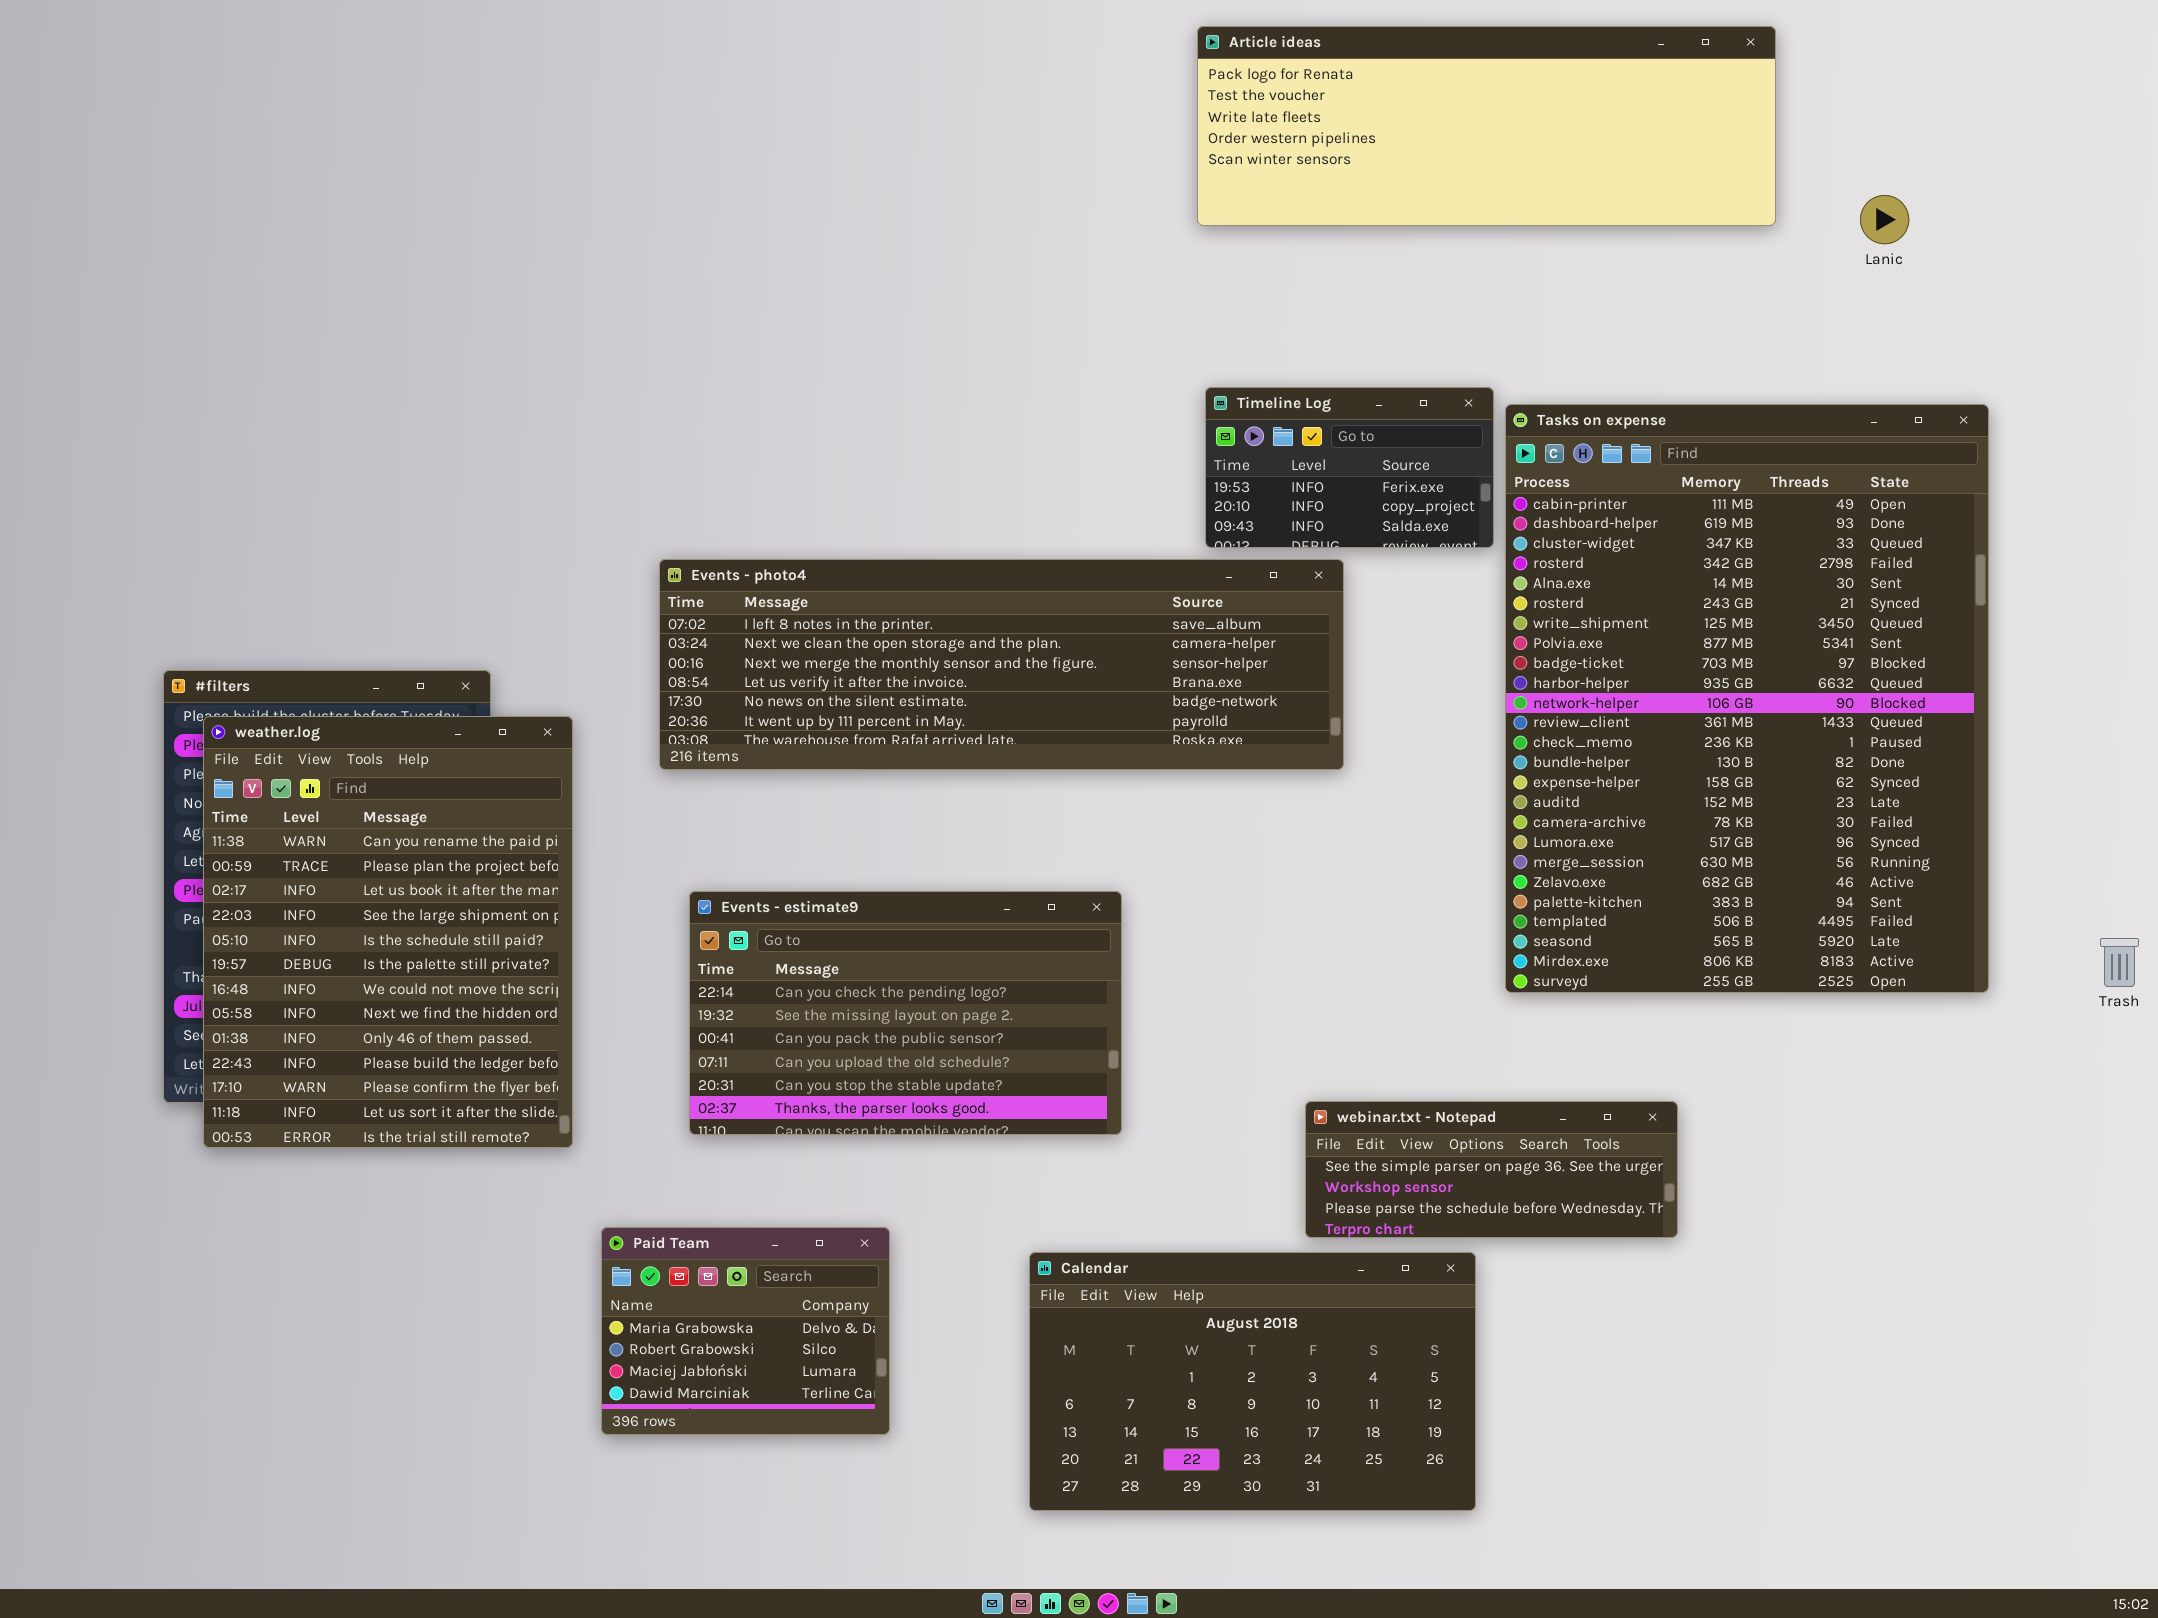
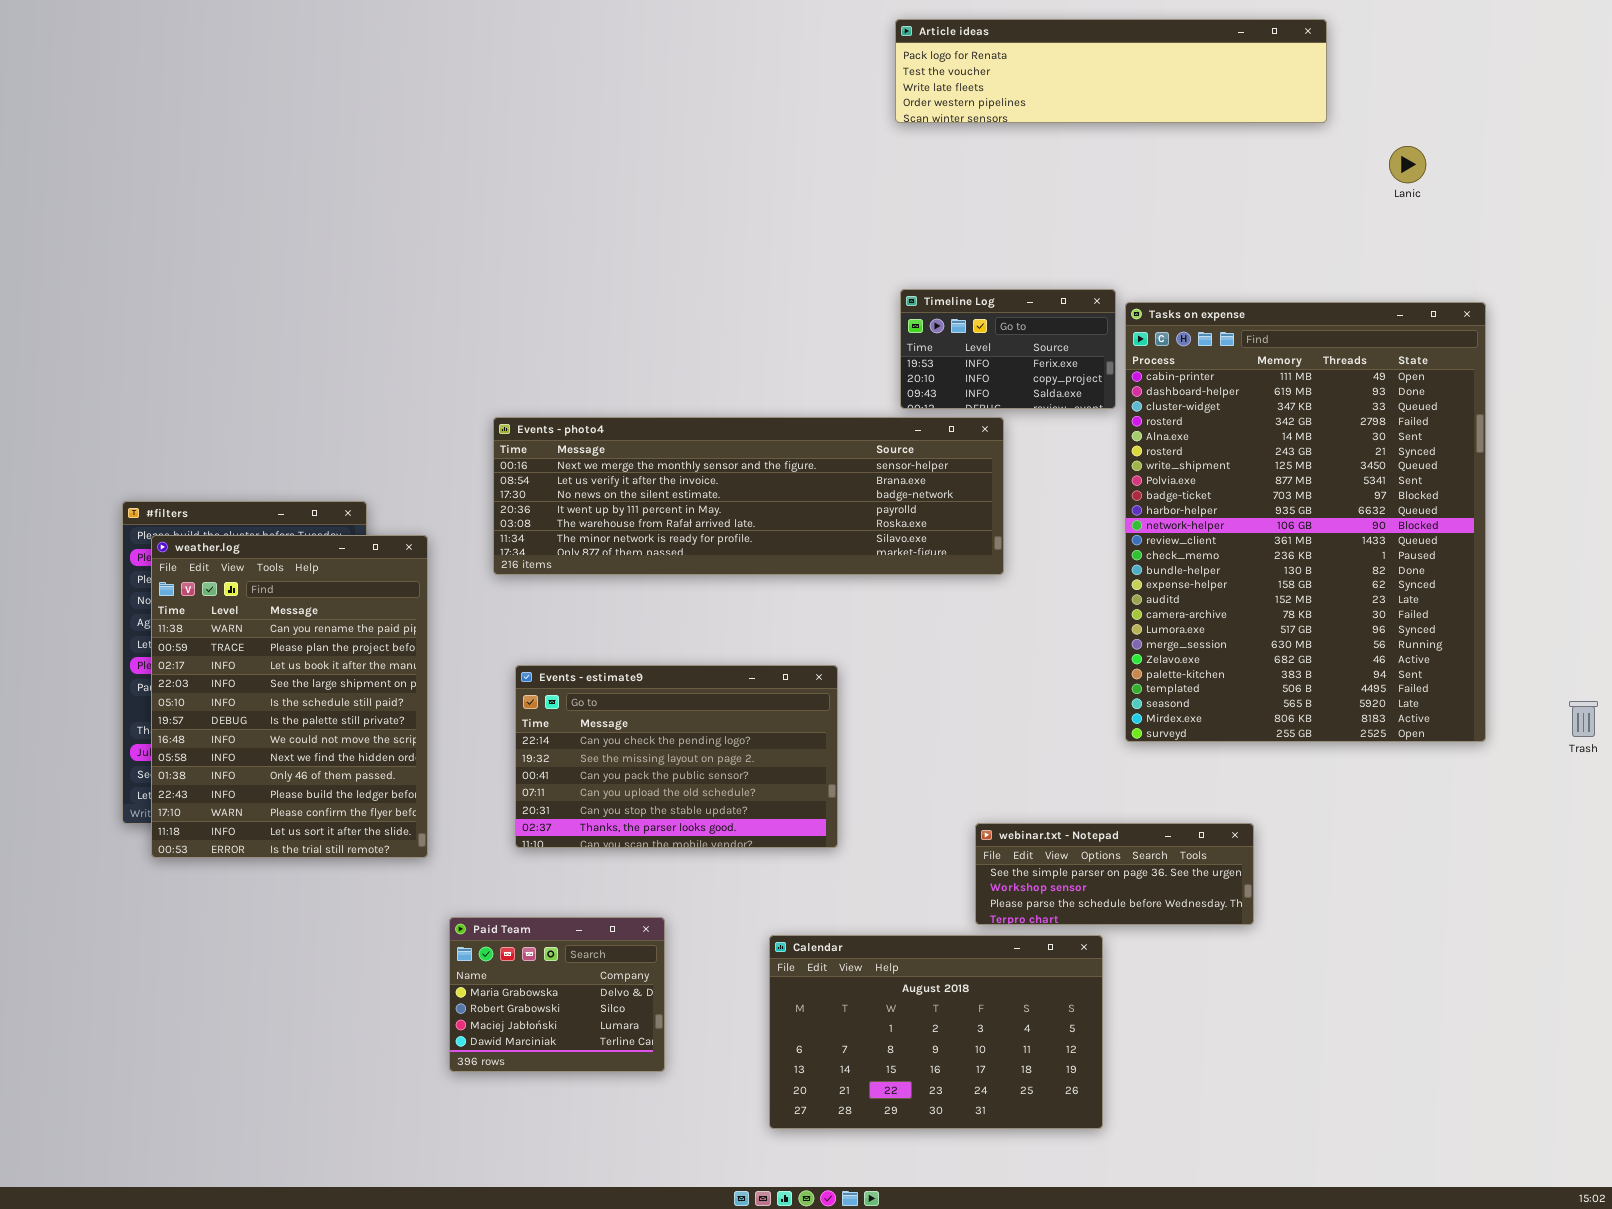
Article ideas: [1197,26,1776,226] -> [895,19,1327,123], resized
Events - photo4: [659,559,1344,770] -> [493,417,1004,575], scrolled down 2 rows

